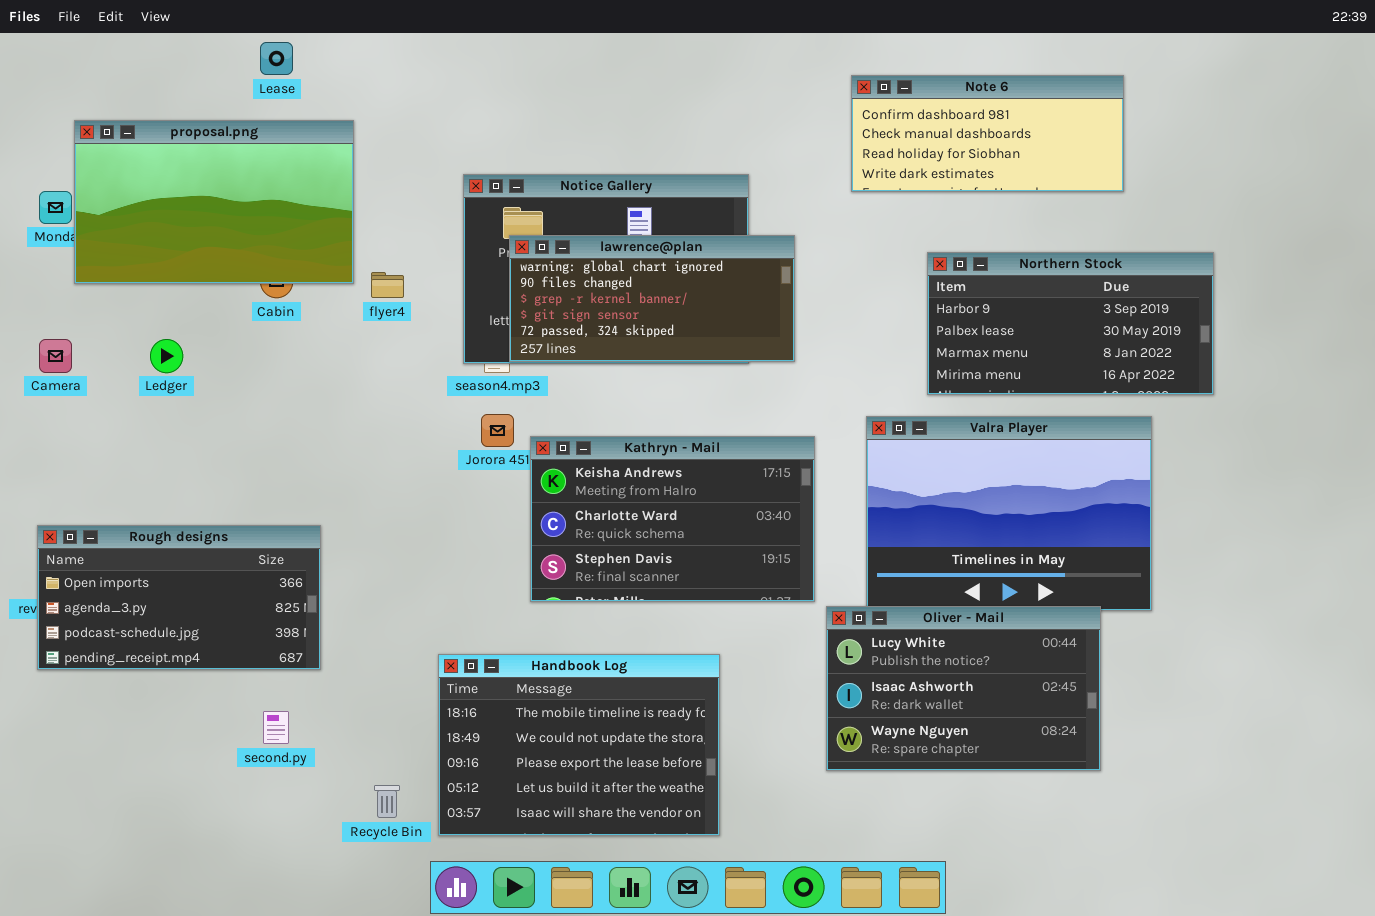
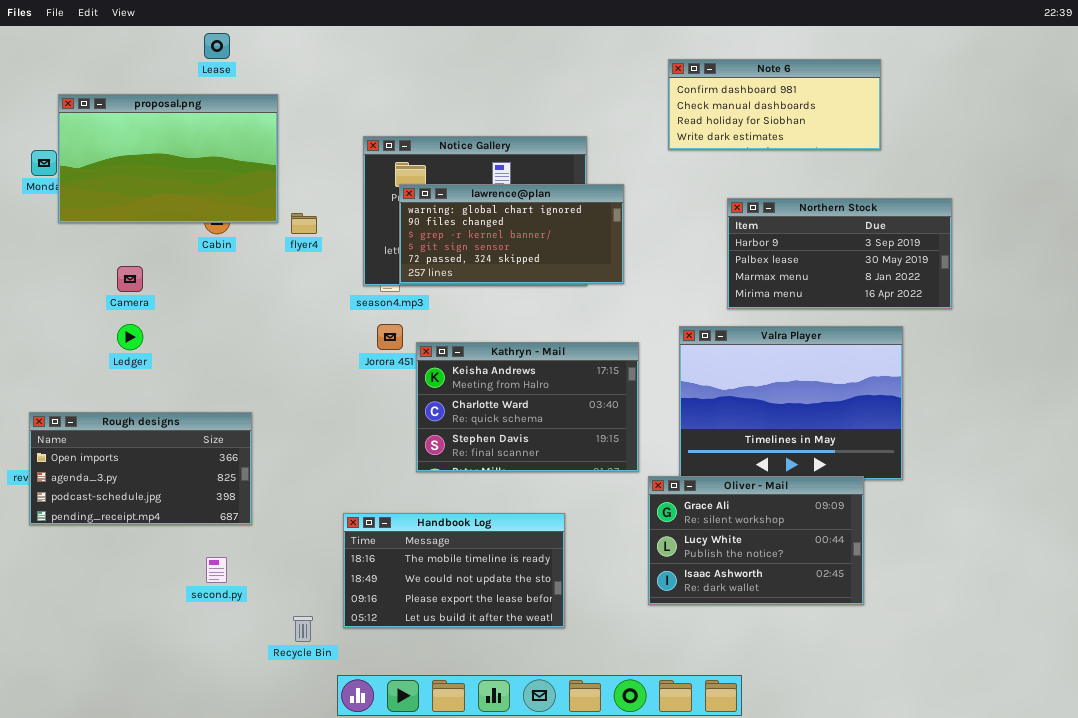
Camera: [39,339,72,373] -> [117,266,143,292], moved
Ledger: [150,339,183,373] -> [117,324,143,350], moved
Oliver - Mail: [826,606,1101,771] -> [648,476,864,605], scrolled up 1 row
Handbook Log: [438,654,720,836] -> [343,513,565,628], resized

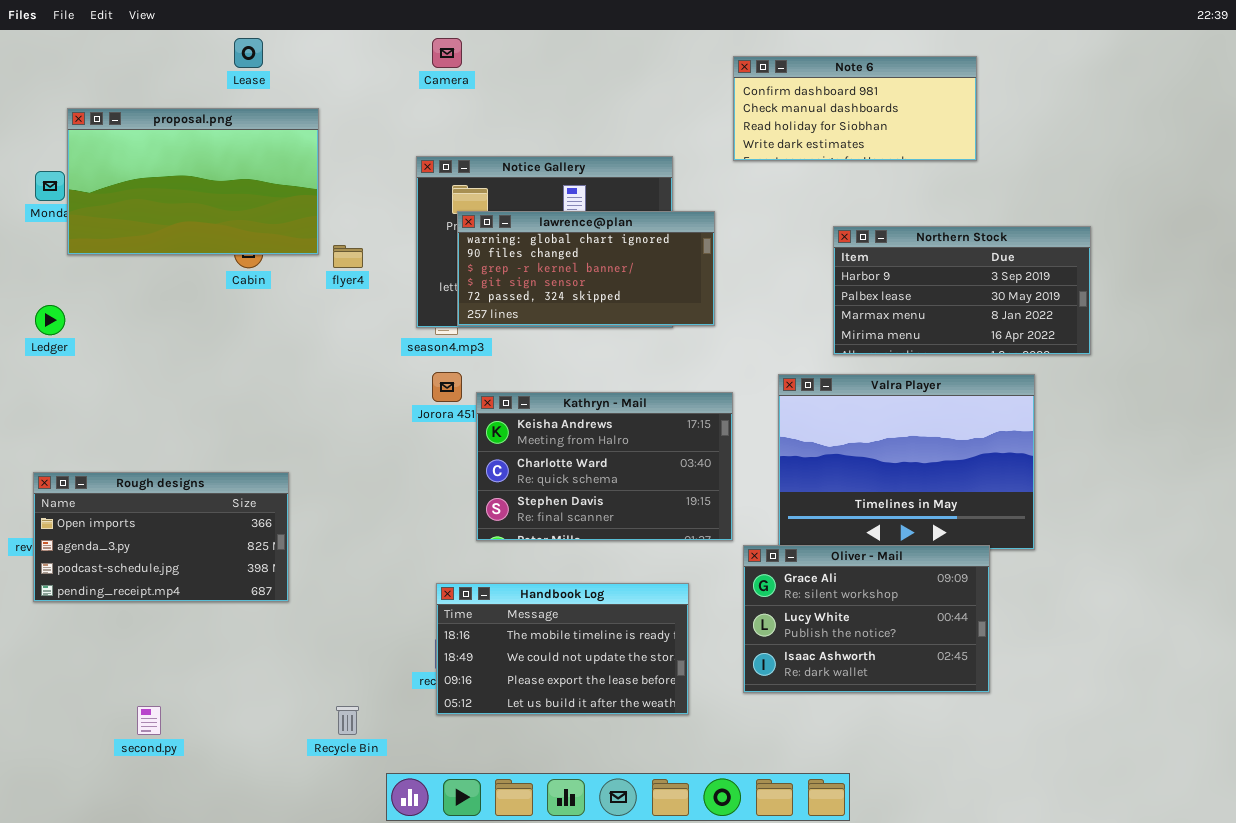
Note 6: [668,59,881,150] -> [733,56,977,161], moved
Camera: [117,266,143,292] -> [432,38,462,68], moved
Ledger: [117,324,143,350] -> [35,305,65,335], moved
Handbook Log: [343,513,565,628] -> [436,583,689,715], moved
second.py: [206,557,227,583] -> [137,706,161,735], moved

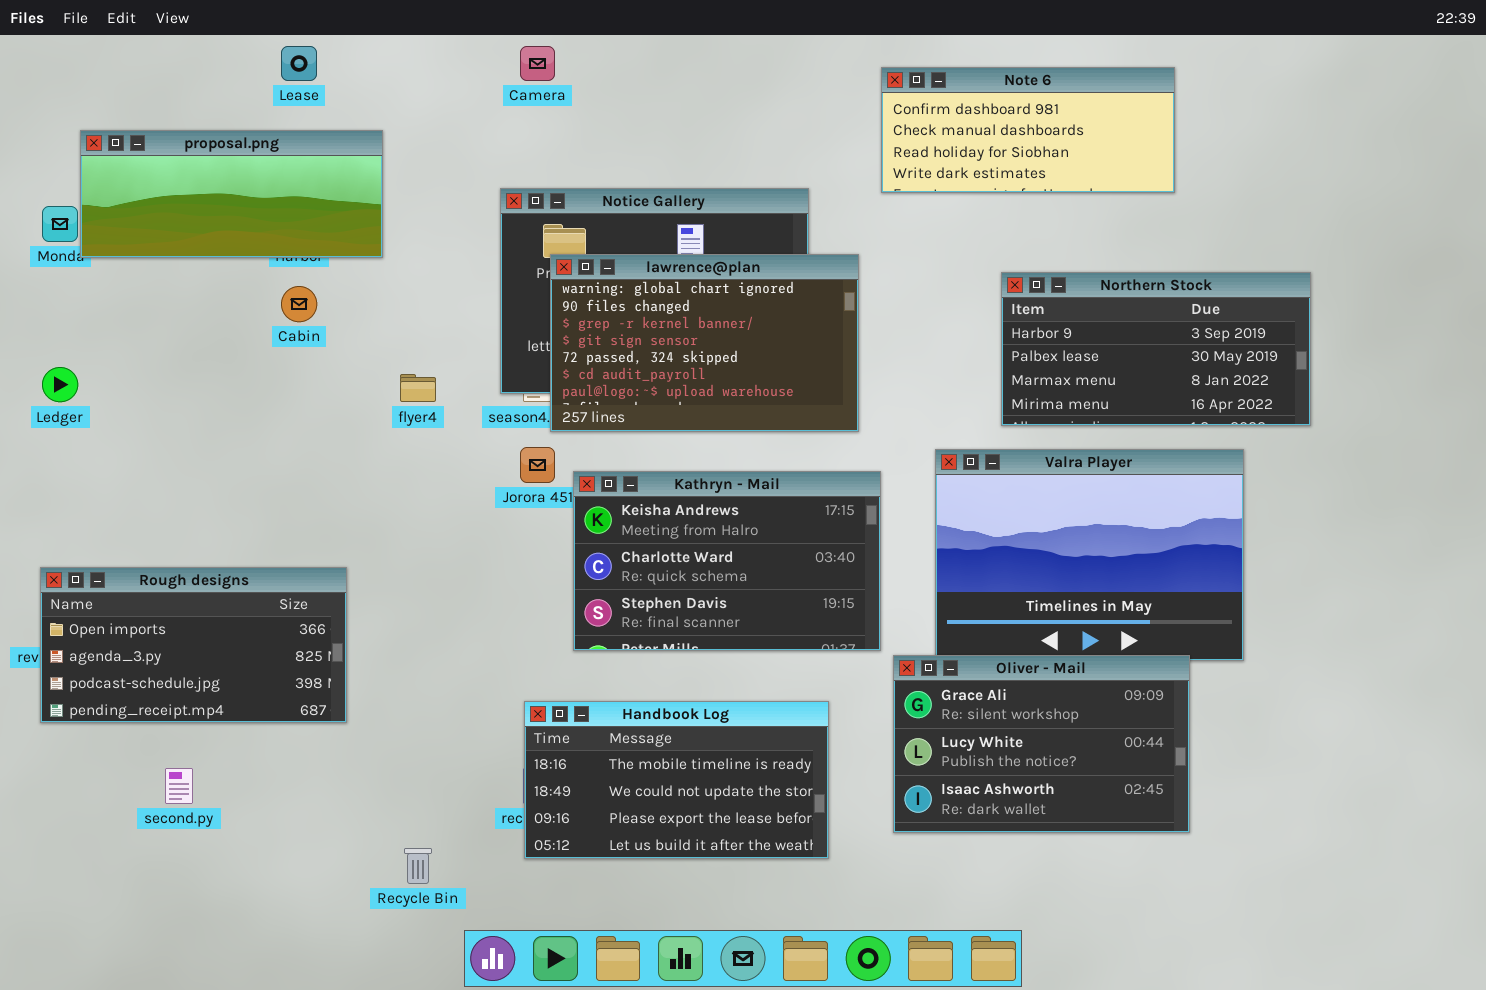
proposal.png: [67,108,319,255] -> [80,130,383,258], resized
lawrence@plan: [457,211,715,326] -> [550,254,859,432], resized
flyer4: [333,245,363,268] -> [400,374,436,402], moved
second.py: [137,706,161,735] -> [165,768,193,804], moved

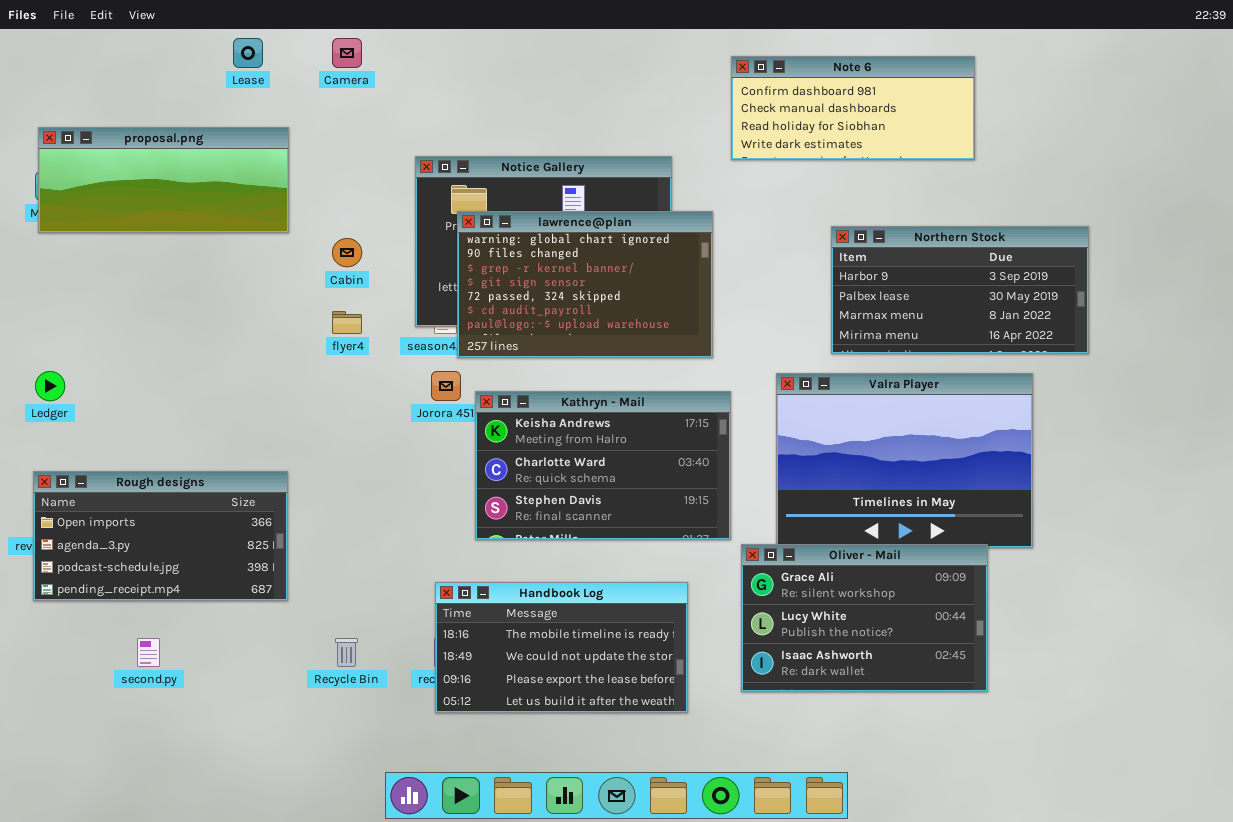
Camera: [520,46,555,81] -> [332,38,362,68], moved
proposal.png: [80,130,383,258] -> [38,127,289,233], moved
Cabin: [281,286,317,322] -> [332,238,362,267], moved
Ledger: [42,367,78,402] -> [35,371,65,401], moved
Recycle Bin: [404,848,432,884] -> [335,638,358,667], moved

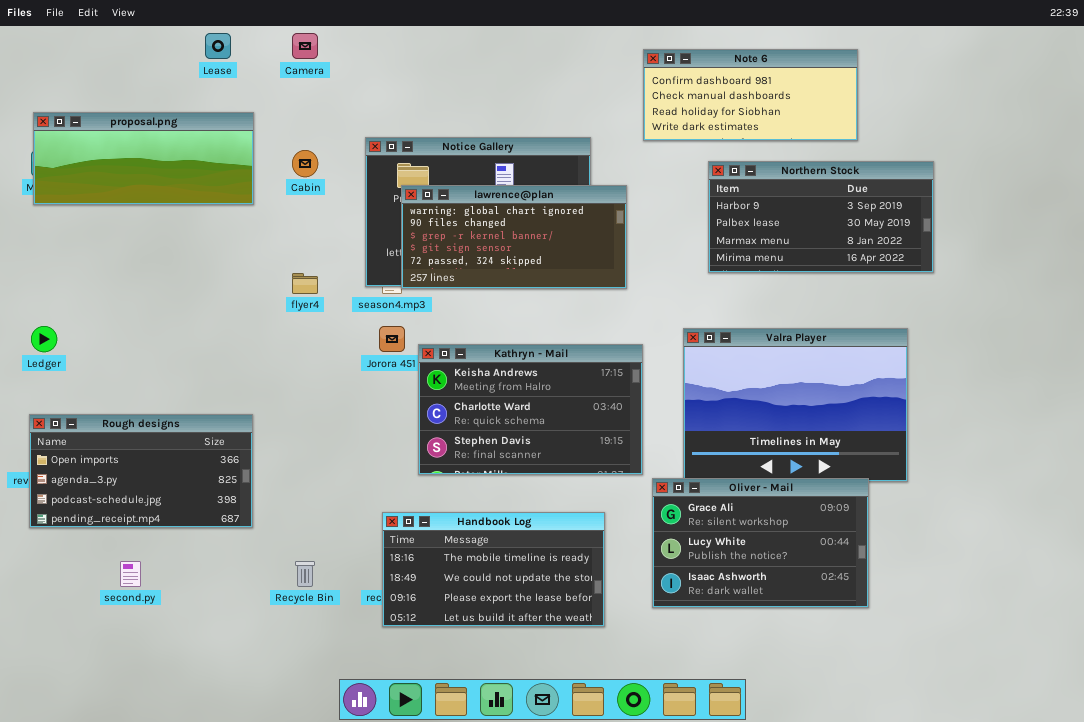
lawrence@plan: [457,211,713,358] -> [401,185,627,289], resized
Northern Stock: [831,226,1089,354] -> [708,161,934,273], moved
Cabin: [332,238,362,267] -> [292,150,318,177], moved

